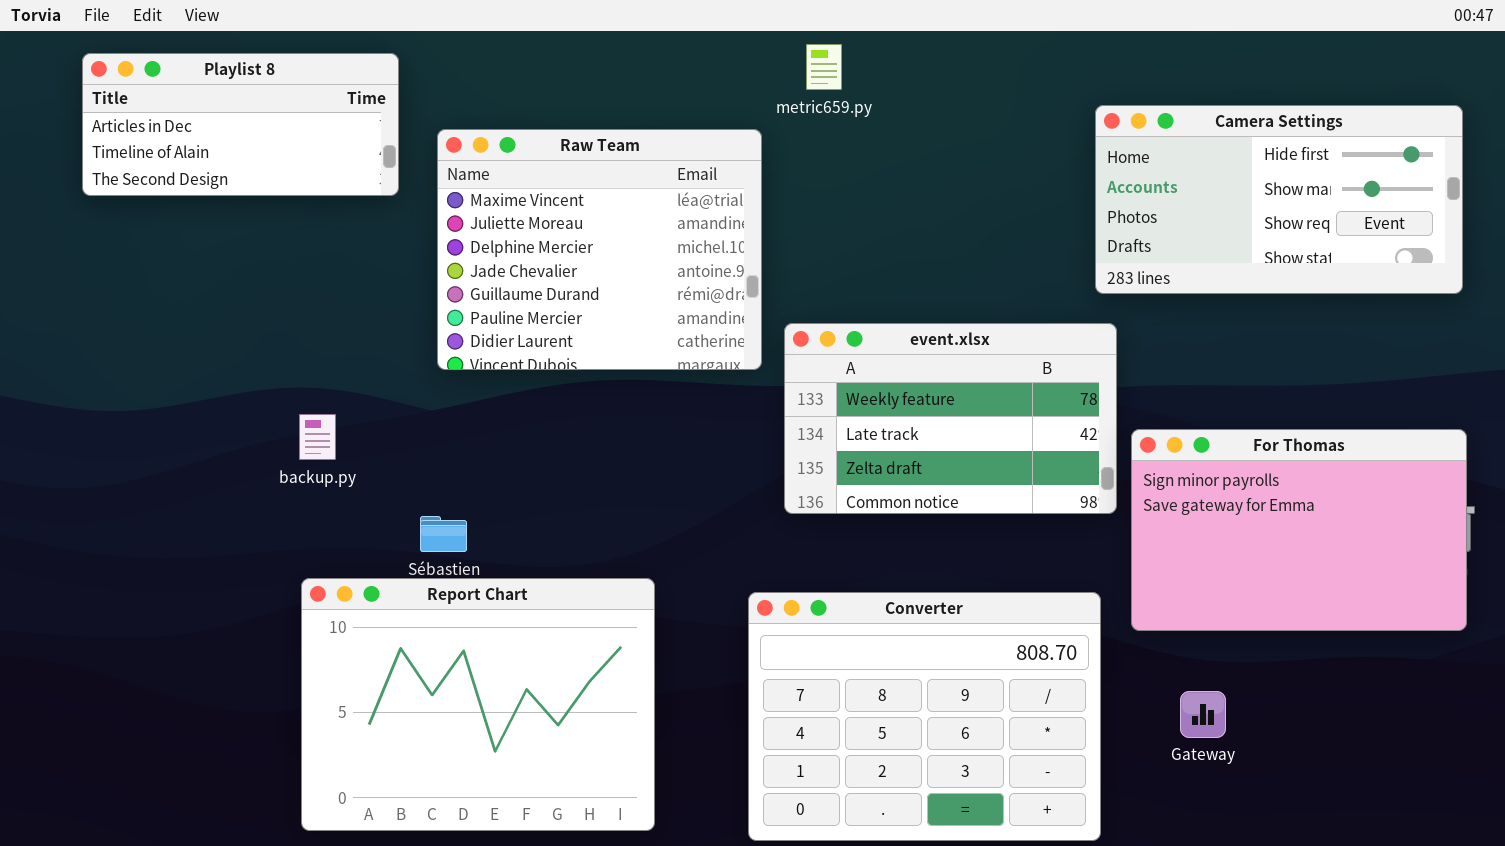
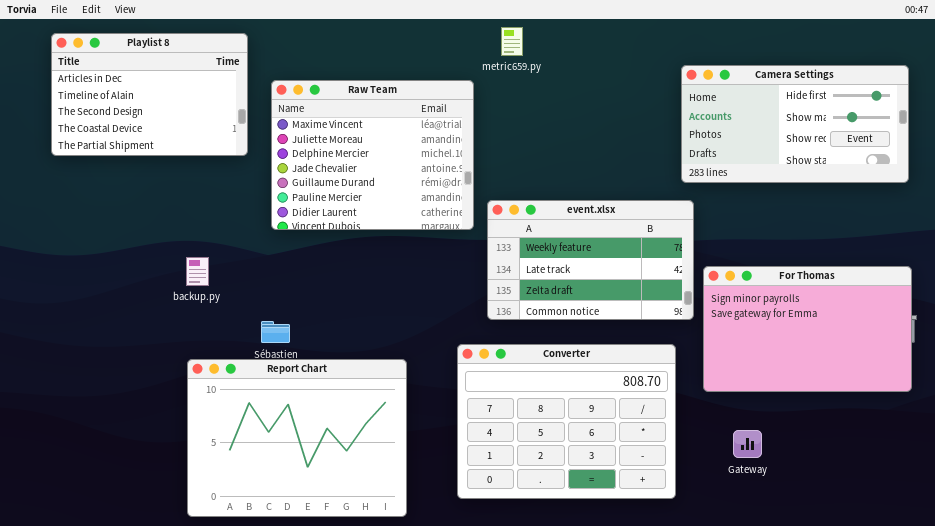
Playlist 8: [82,53,399,196] -> [51,33,248,156], resized
Converter: [748,592,1101,841] -> [457,344,676,499], moved

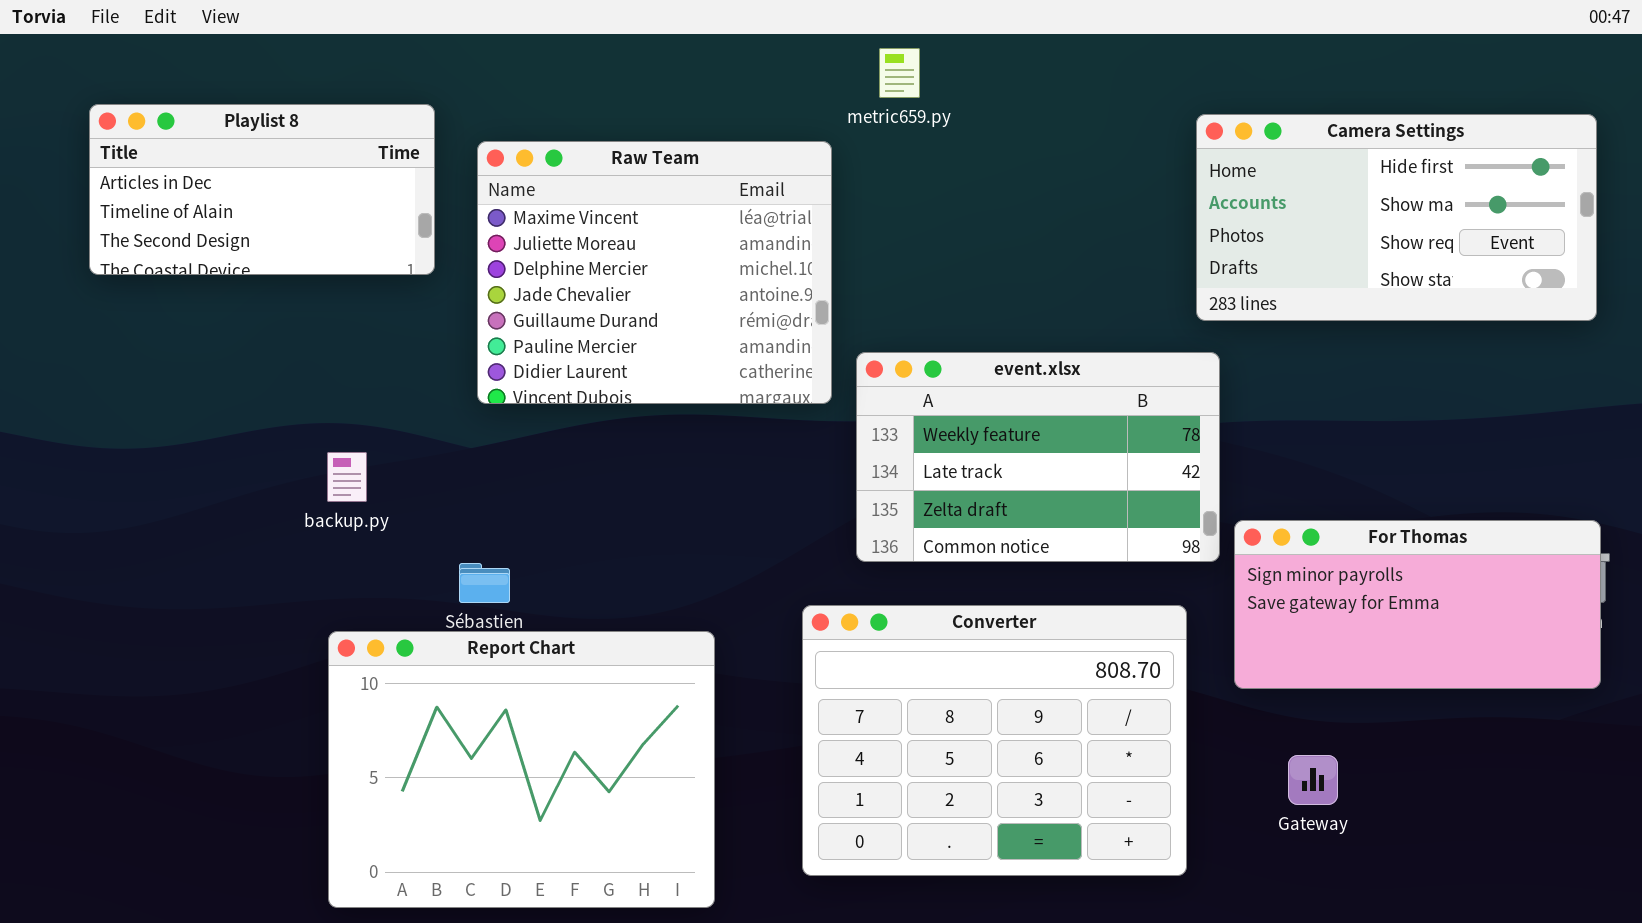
Playlist 8: [51,33,248,156] -> [89,104,435,275], resized
For Thomas: [703,266,912,392] -> [1234,520,1601,689], resized

